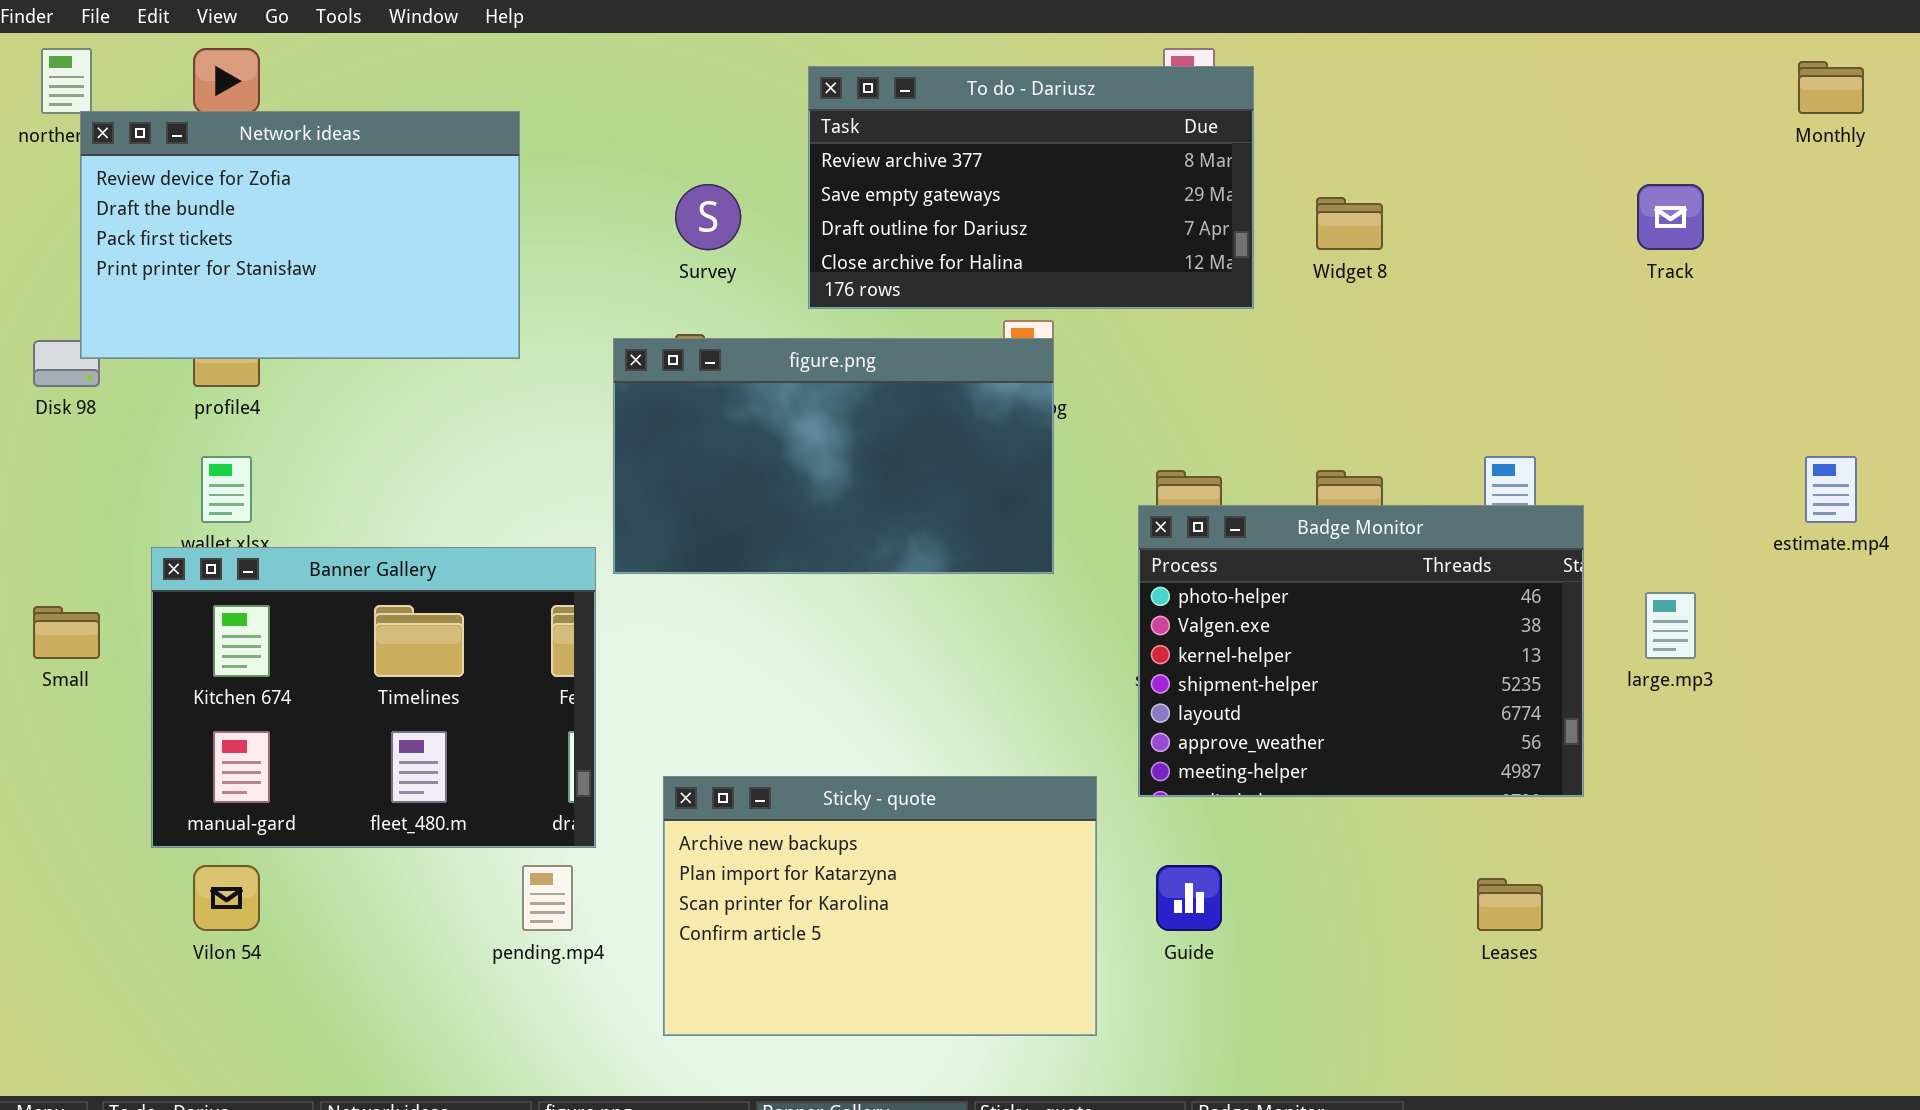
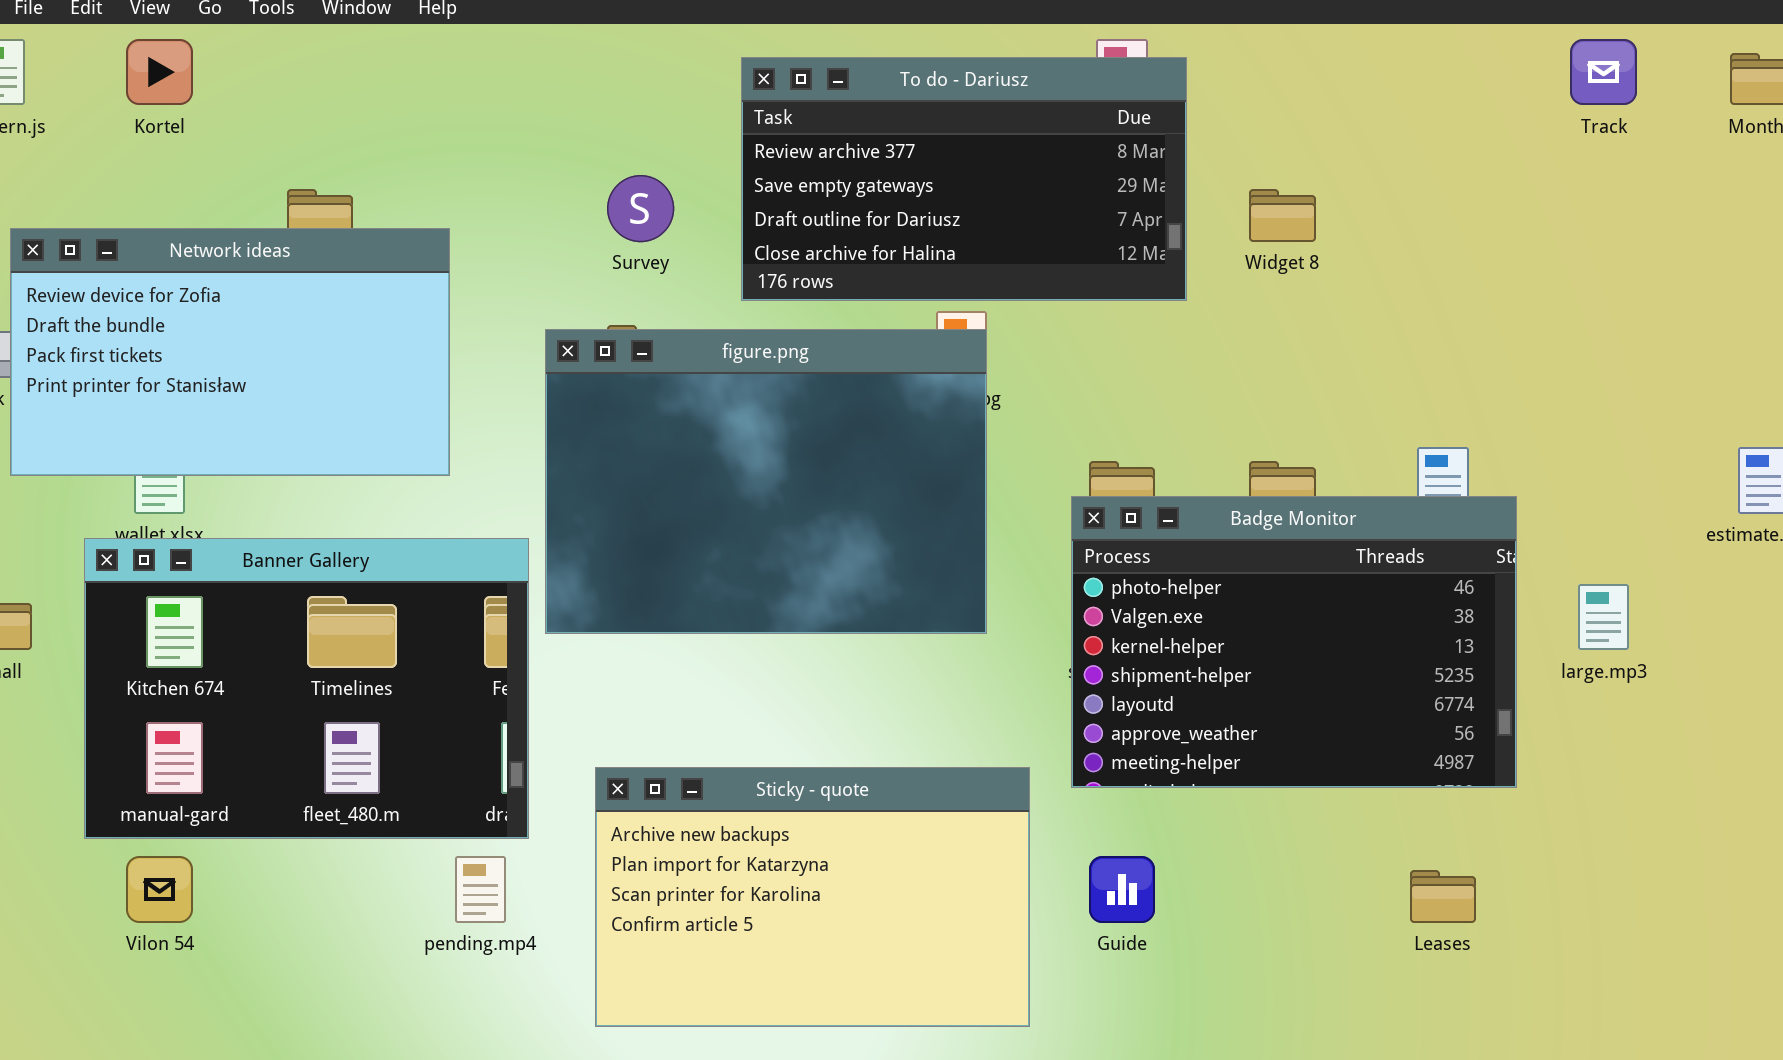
Network ideas: [80,111,520,359] -> [10,228,450,476], moved
Track: [1637,184,1704,250] -> [1570,39,1637,105], moved
figure.png: [613,338,1054,574] -> [545,329,987,634], resized

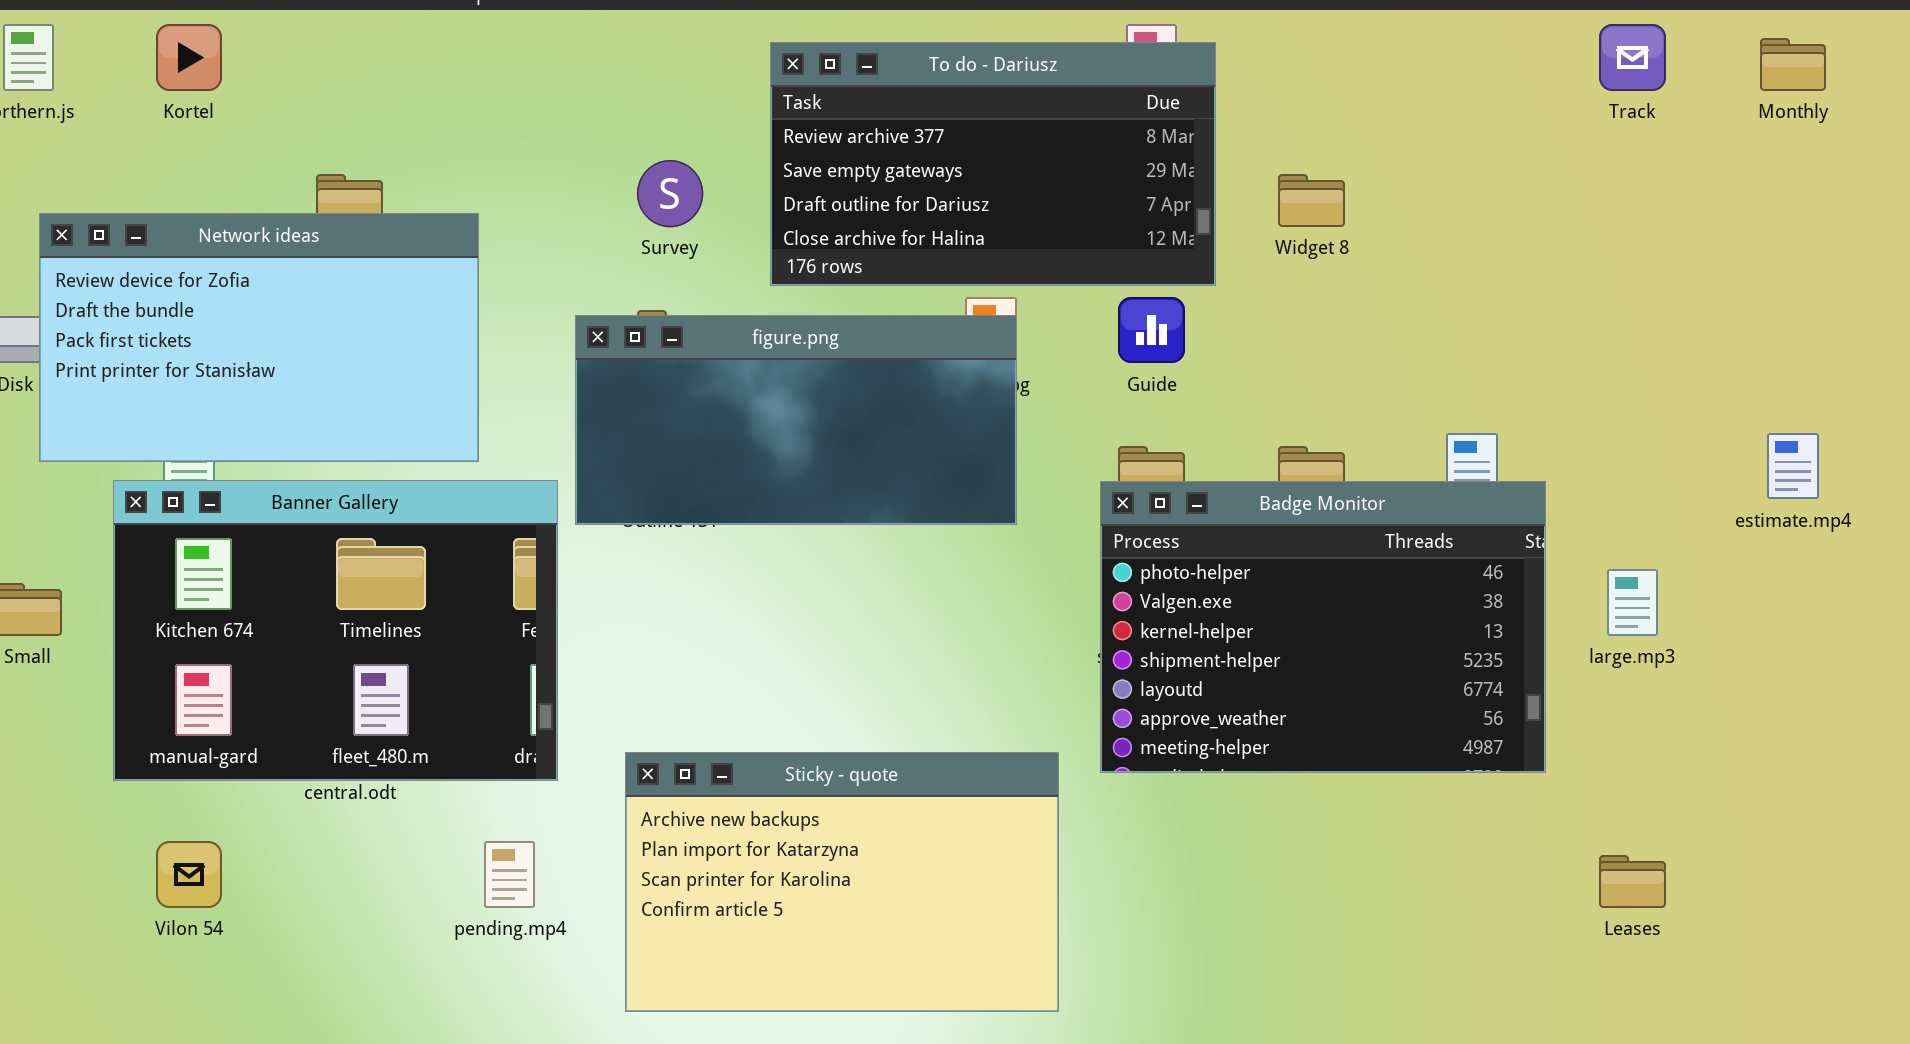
figure.png: [545,329,987,634] -> [575,315,1017,525], resized
Banner Gallery: [84,538,529,839] -> [113,480,558,781], moved
Guide: [1089,856,1155,923] -> [1118,297,1185,363], moved
Leases: [1410,870,1476,923] -> [1599,855,1666,908], moved

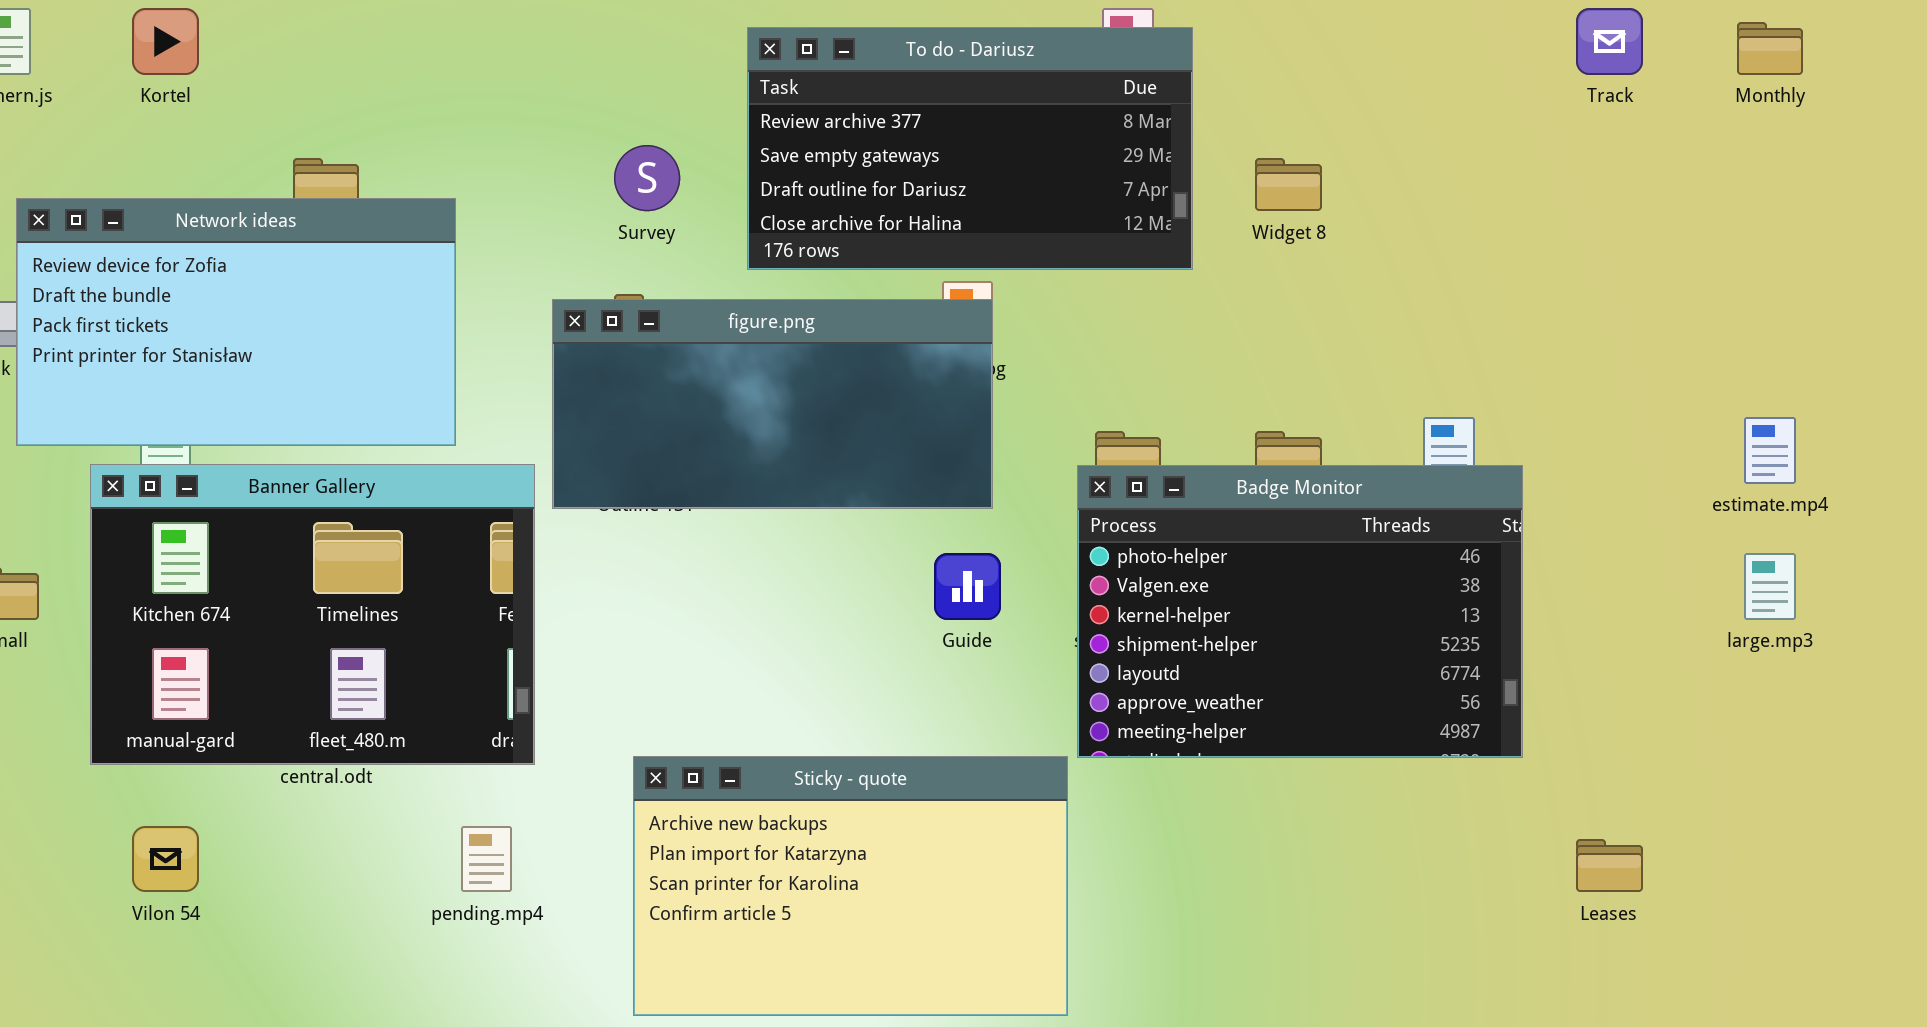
Guide: [1118,297,1185,363] -> [934,553,1001,620], moved
large.mp3: [1607,569,1658,636] -> [1744,553,1796,620], moved
Sticky - quote: [625,752,1059,1012] -> [633,756,1068,1016], moved

